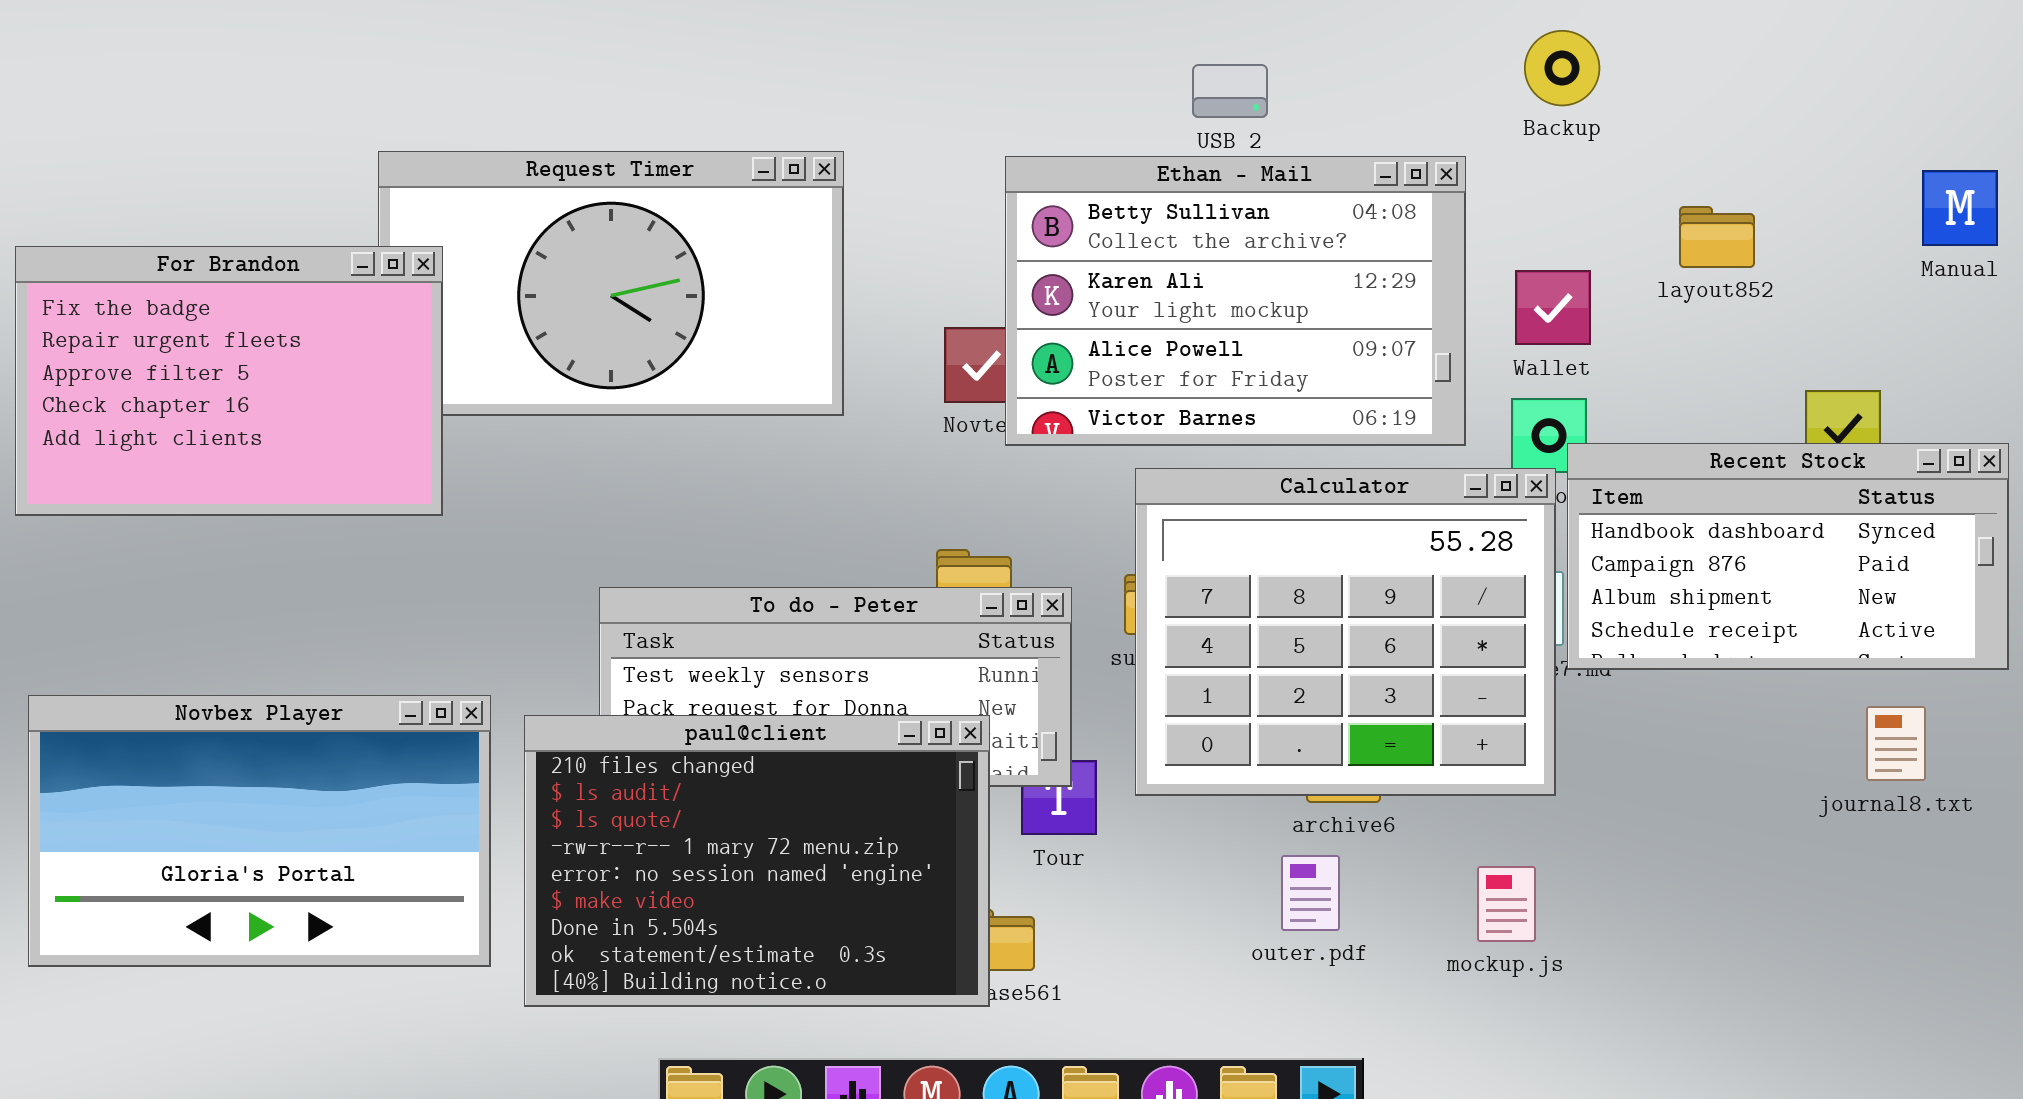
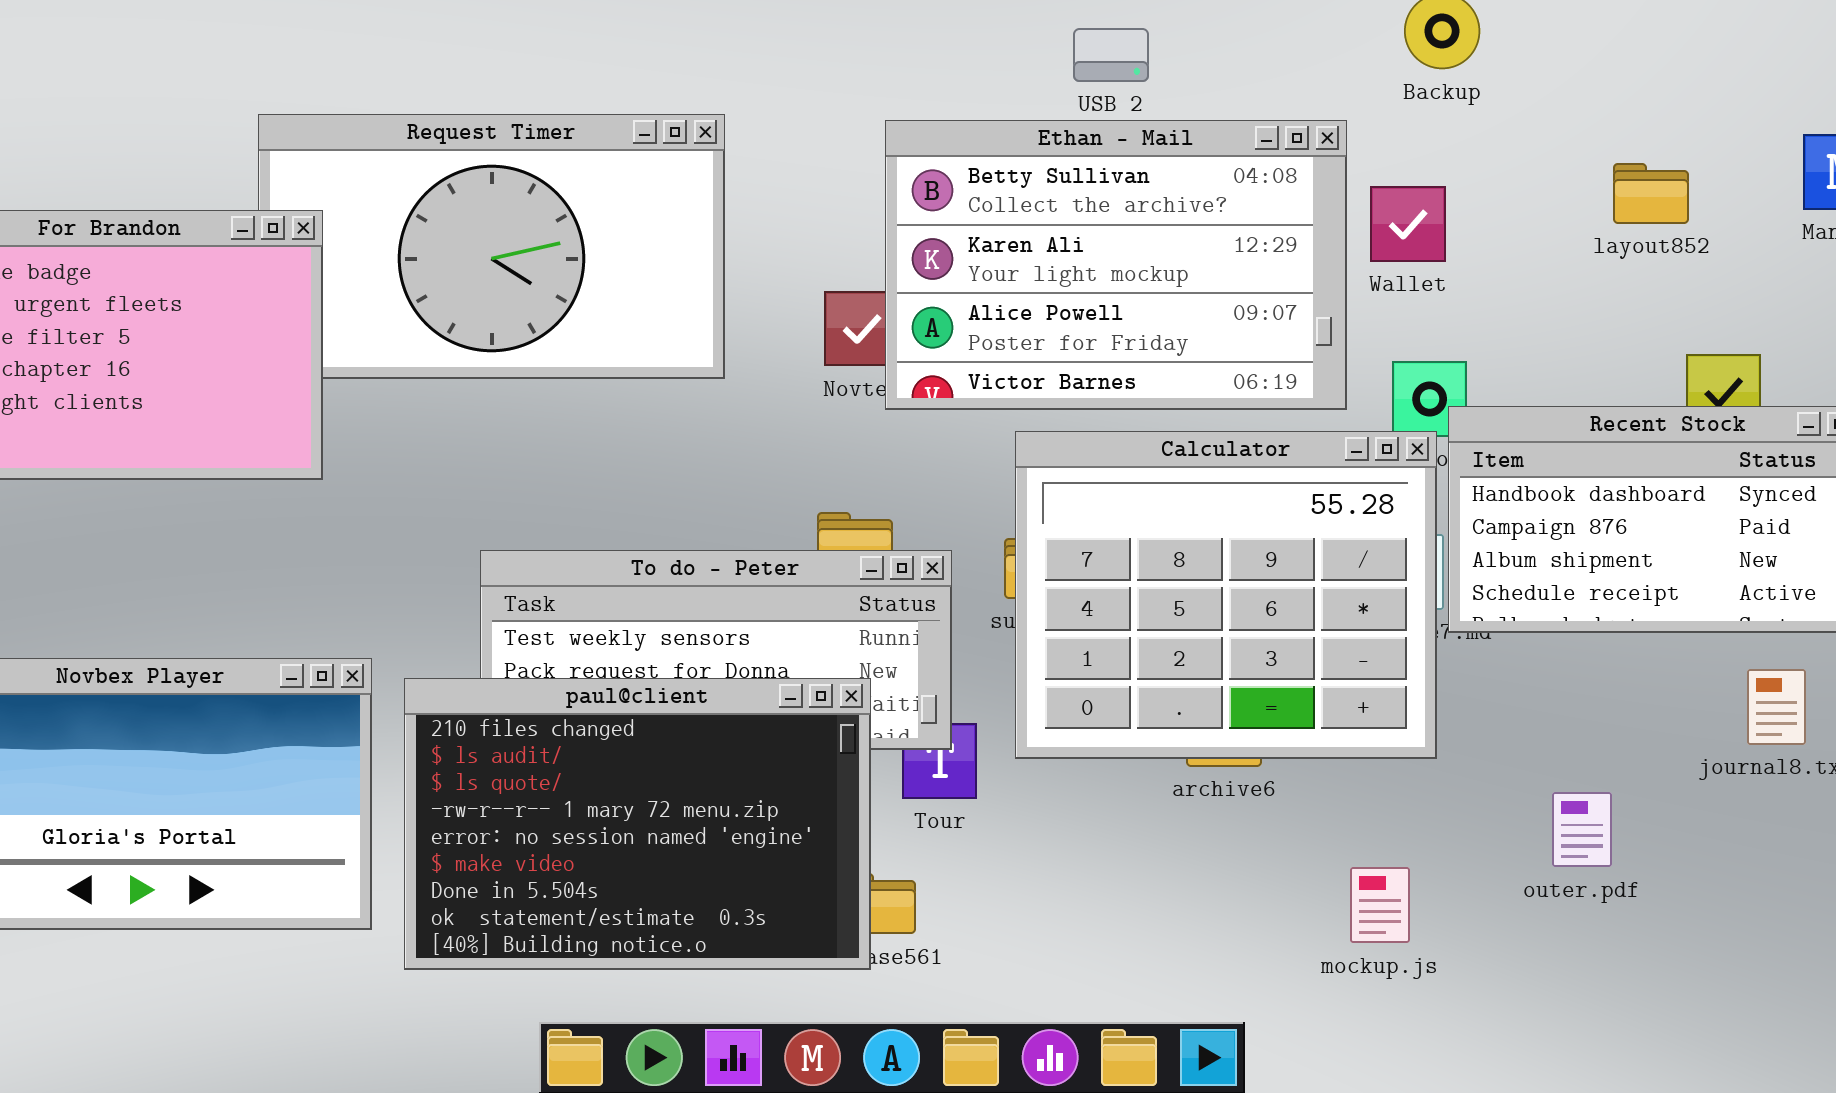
layout852: [1679,206,1755,268] -> [1613,163,1689,224], moved
Wallet: [1515,270,1591,345] -> [1370,186,1446,262], moved
outer.pdf: [1281,855,1340,931] -> [1552,792,1612,867], moved
mockup.js: [1477,866,1536,942] -> [1350,867,1410,943], moved

